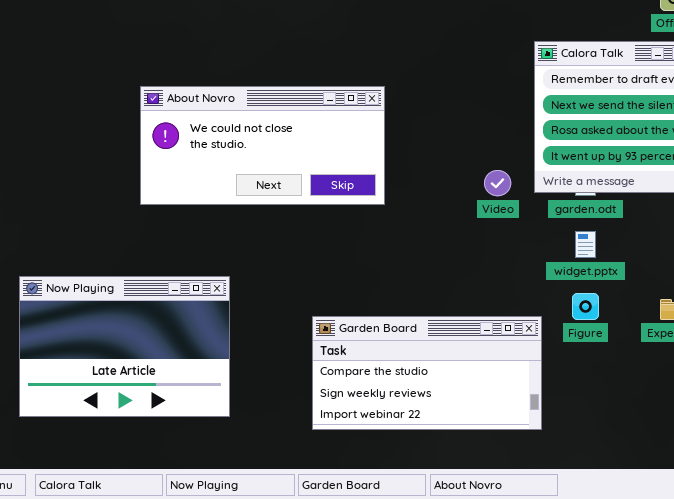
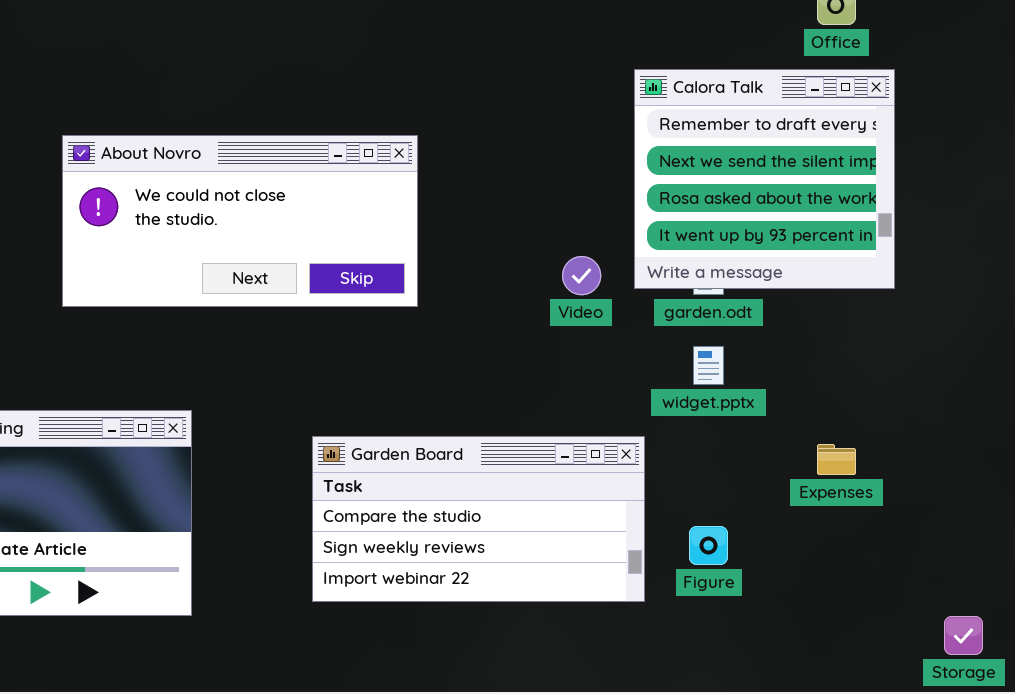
Figure: [572,293,599,320] -> [689,526,728,565], moved
Garden Board: [312,316,542,430] -> [312,436,645,602], moved

